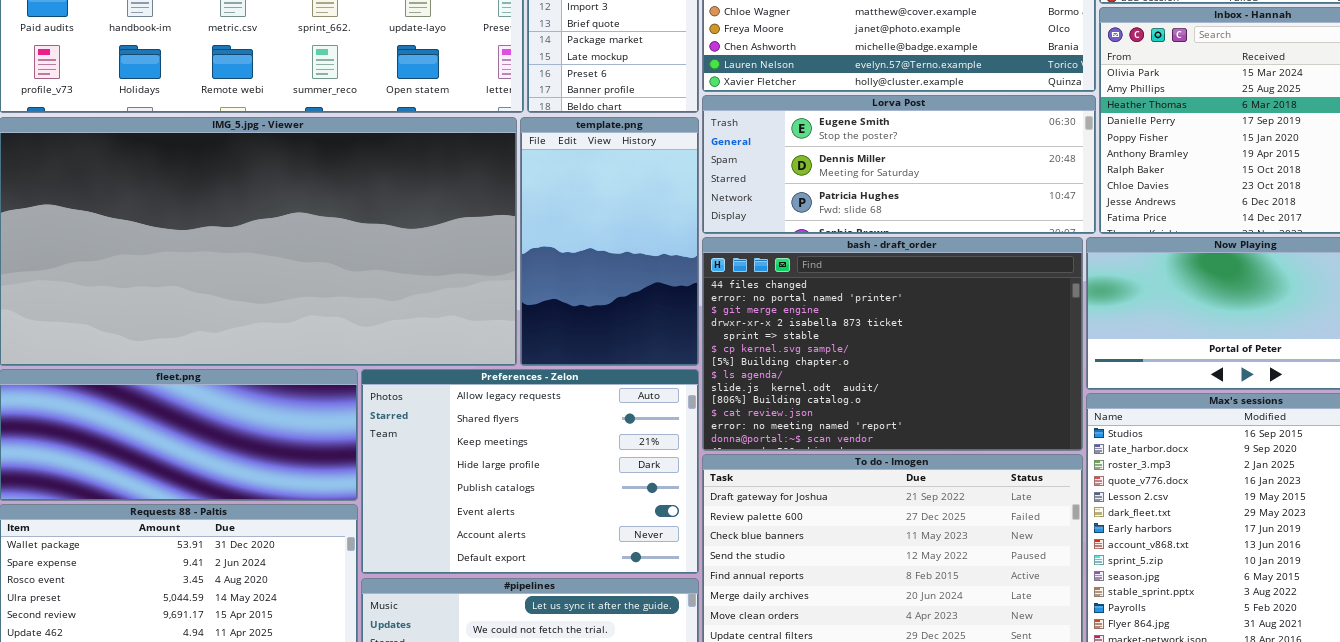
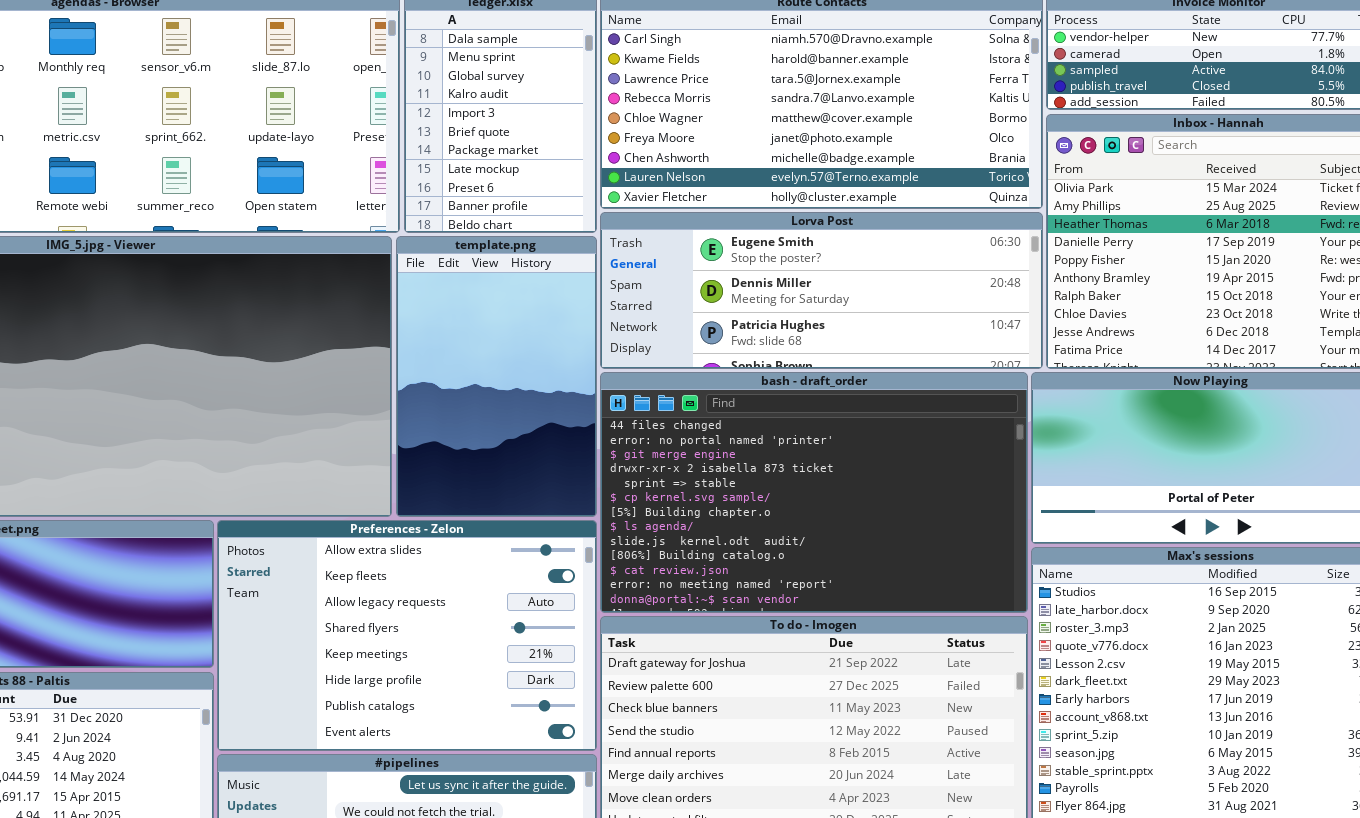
Preferences - Zelon: [361,369,699,574] -> [217,520,597,751], scrolled up 2 rows

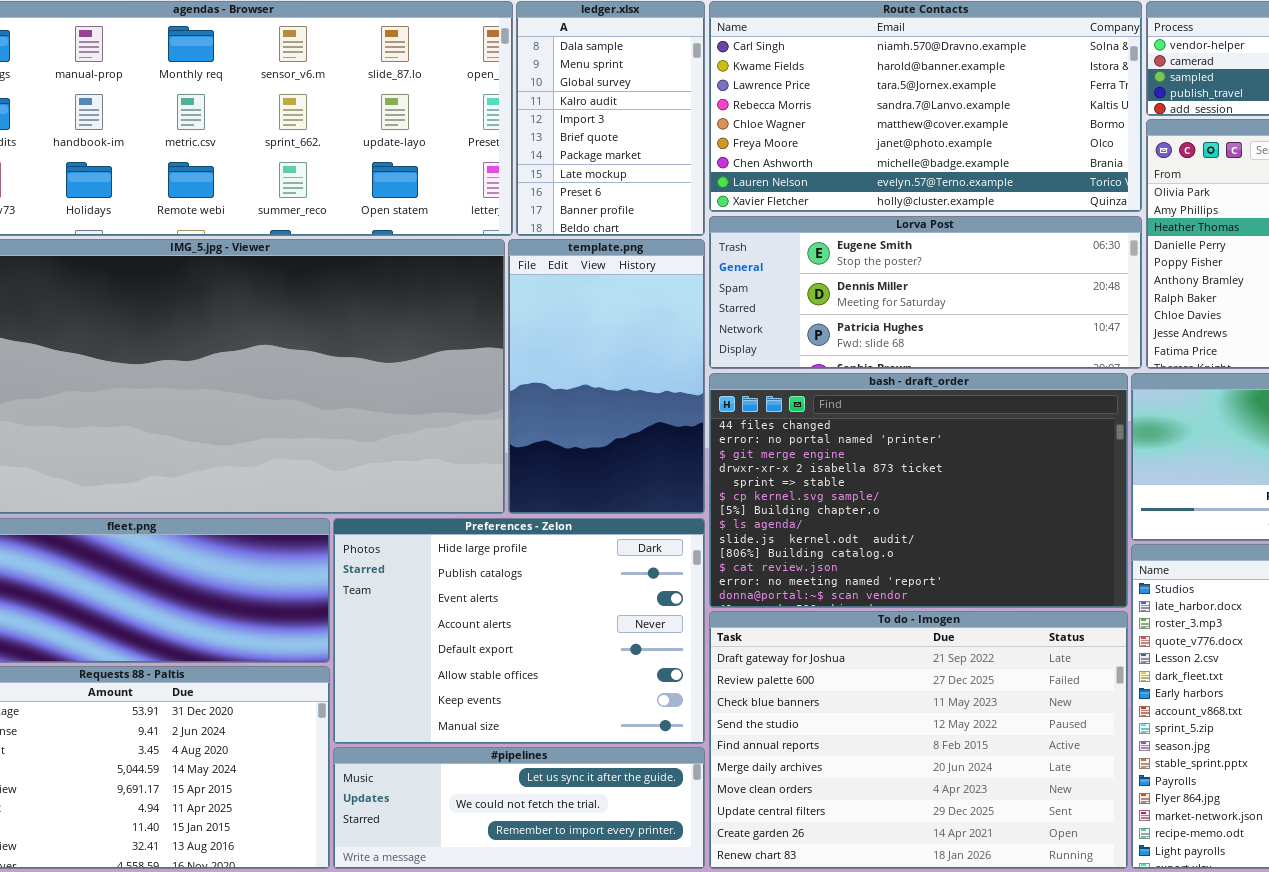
Preferences - Zelon: [217,520,597,751] -> [333,518,705,744], scrolled down 5 rows

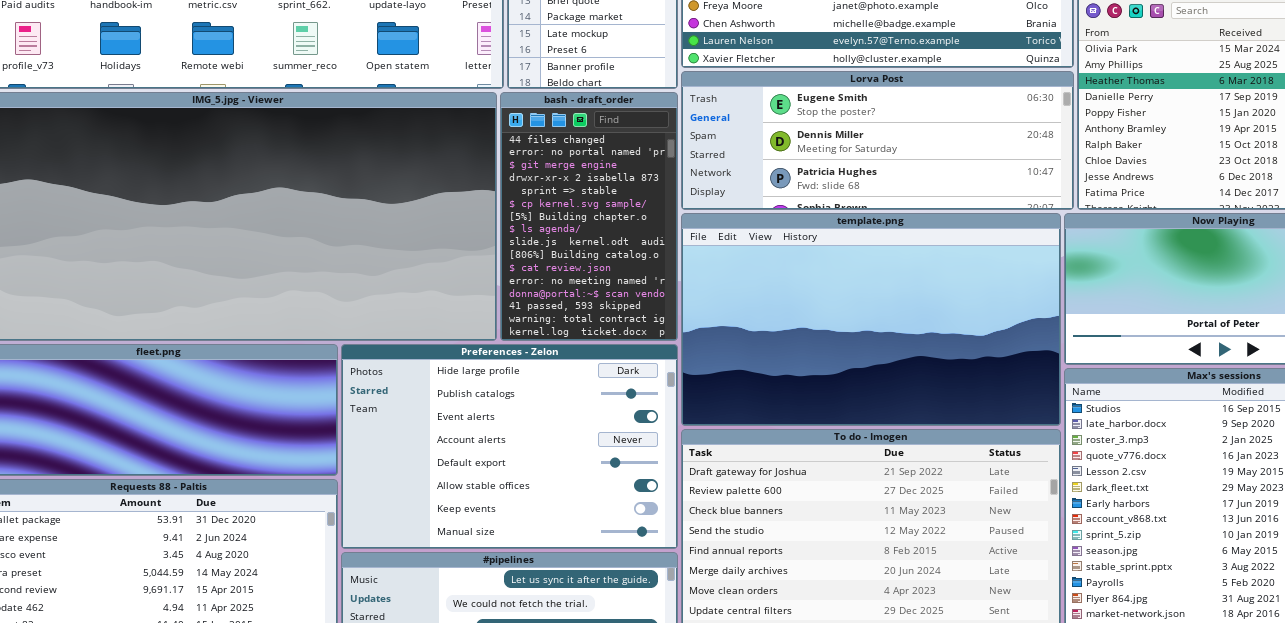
template.png: [508,239,705,514] -> [681,213,1061,426], moved, resized
bash - draft_order: [709,373,1128,608] -> [500,92,678,341], moved, resized

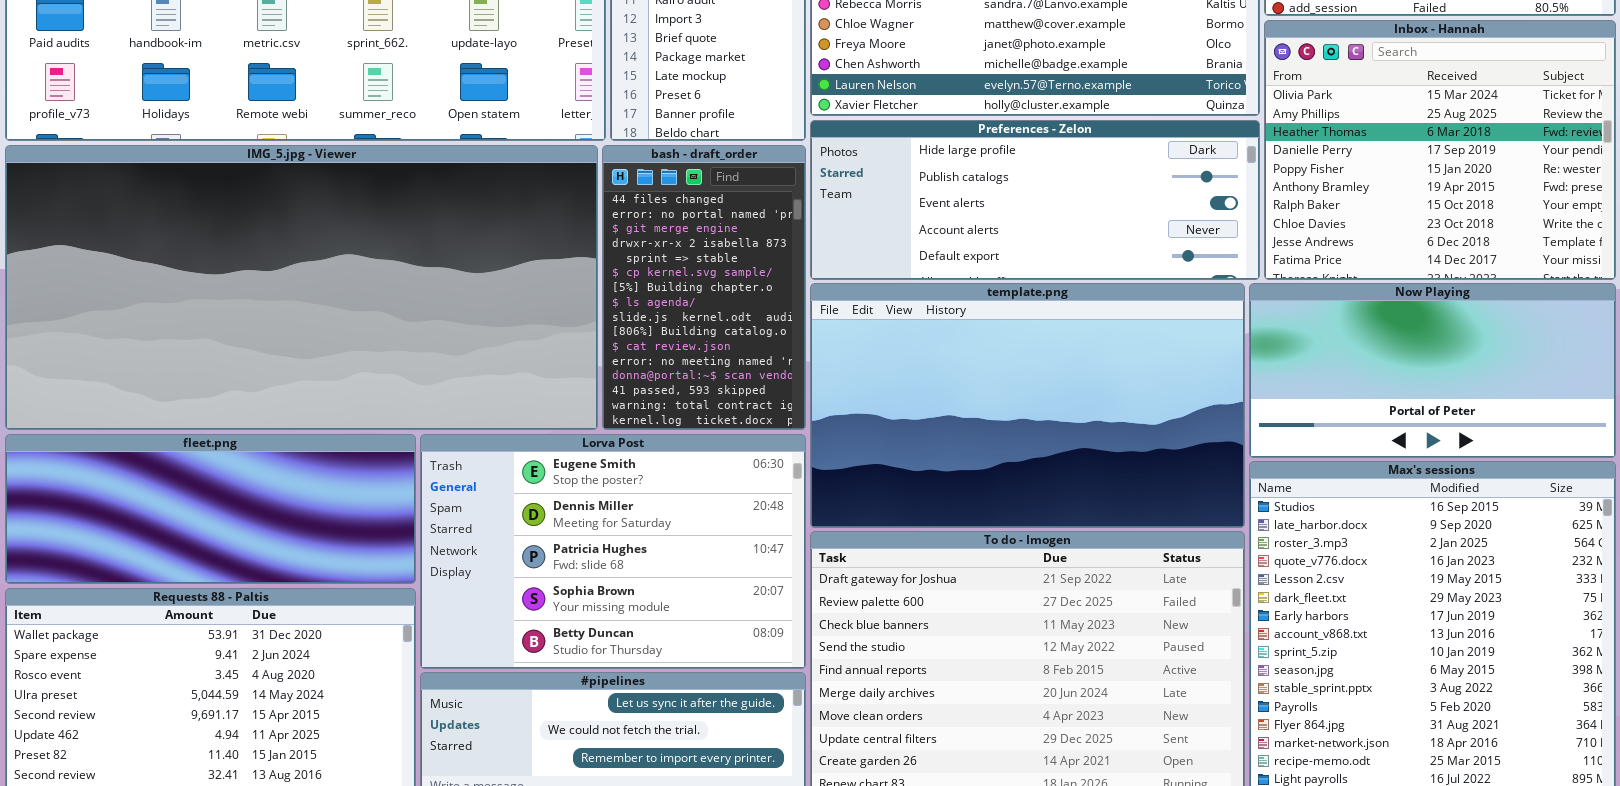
Lorva Post: [681,71,1074,210] -> [420,434,806,669], moved, resized
Preferences - Zelon: [341,344,678,549] -> [810,120,1260,280], moved, resized

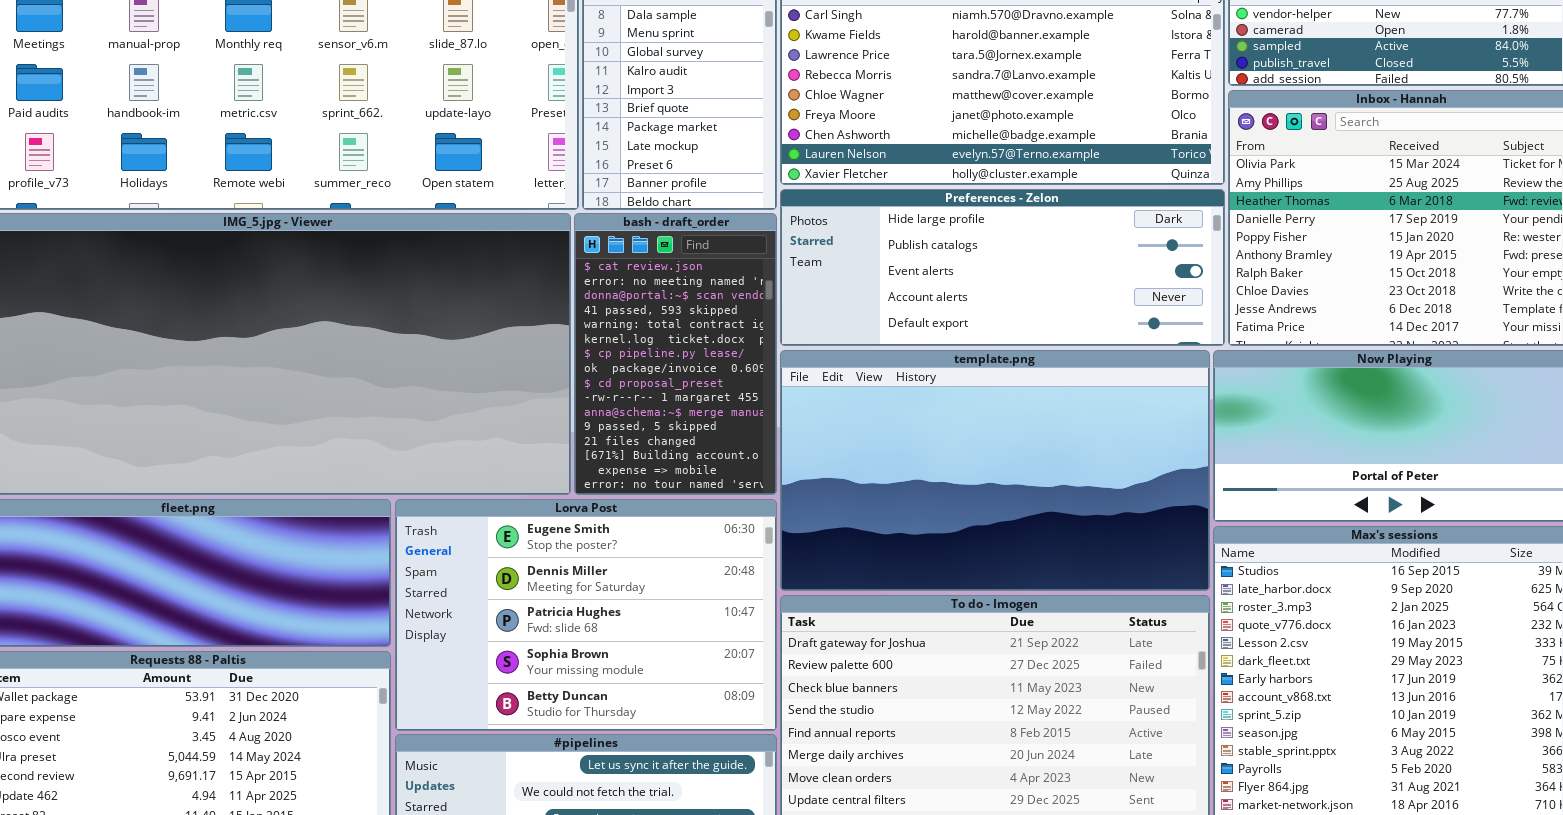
bash - draft_order: [602,145,806,430] -> [574,213,777,495], scrolled down 10 rows

